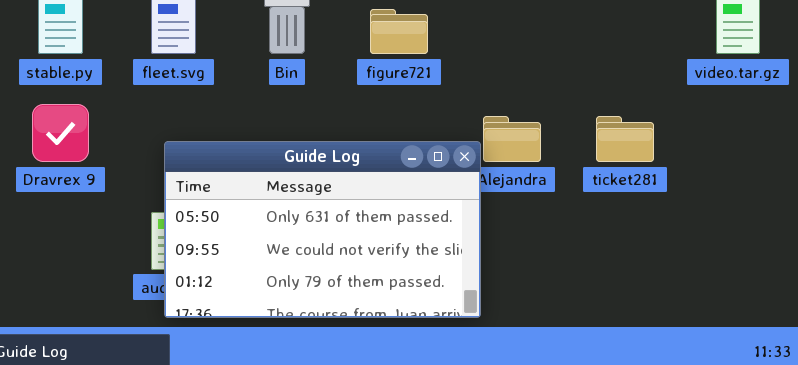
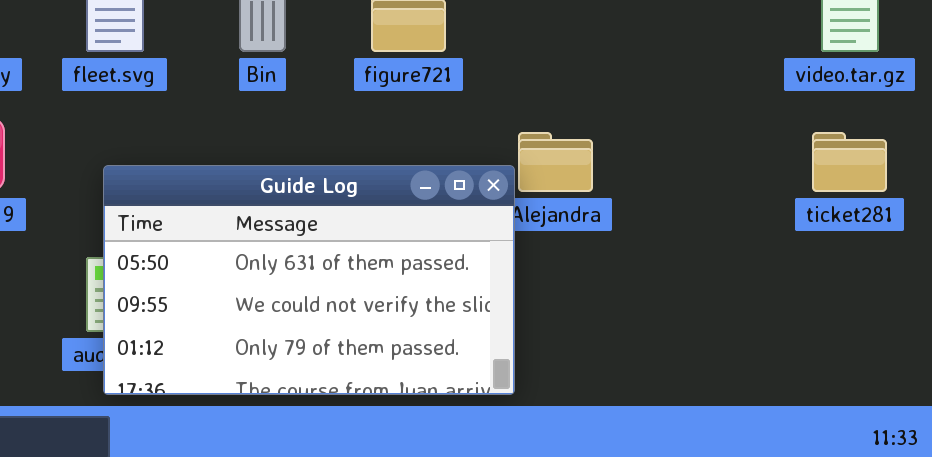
ticket281: [596,116,654,162] -> [812,132,887,192], moved

